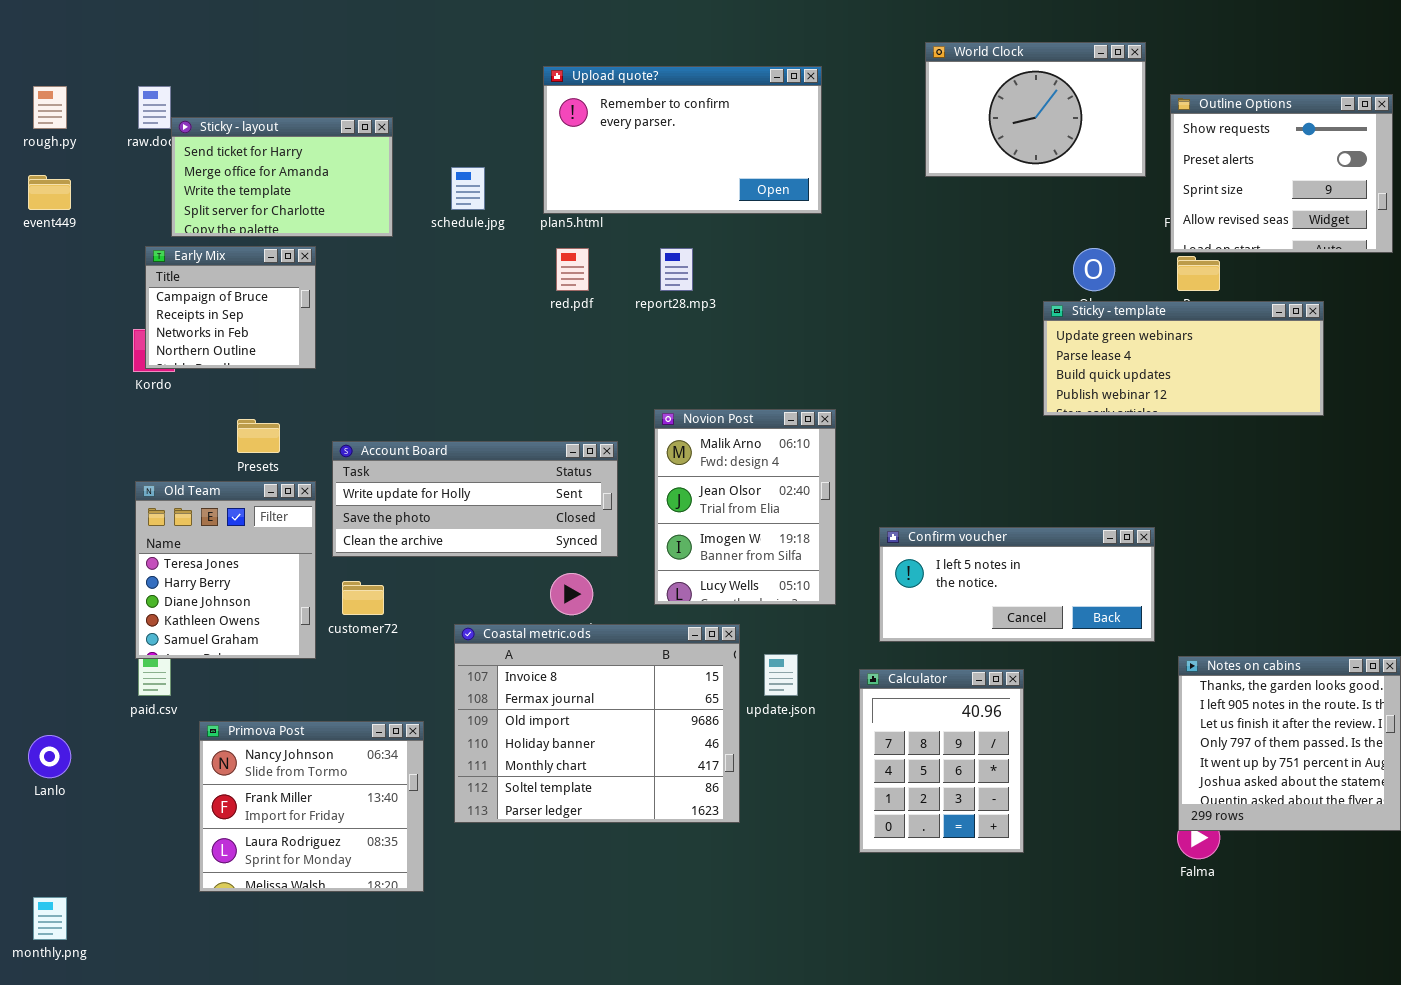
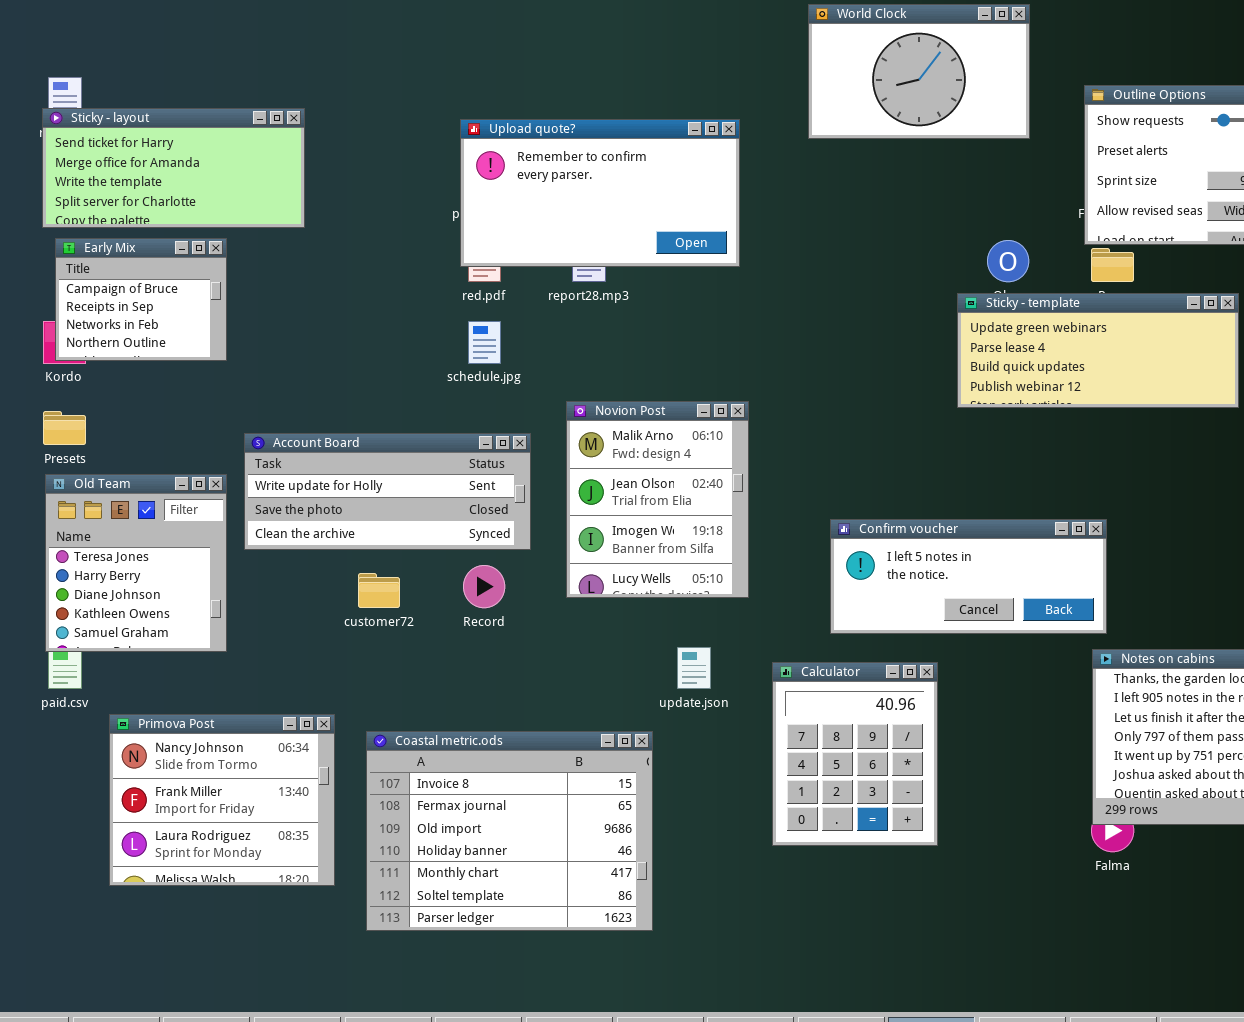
World Clock: [925,42,1146,177] -> [808,4,1030,139], moved
Upload quote?: [543,66,822,214] -> [460,119,740,267], moved
Sticky - layout: [171,117,393,237] -> [42,108,305,228], resized
schedule.jpg: [451,167,485,210] -> [468,321,501,364], moved
Presets: [237,419,280,453] -> [43,411,86,445], moved
Confirm voucher: [879,527,1155,642] -> [830,519,1107,634], moved
customer72: [342,581,384,615] -> [358,573,400,608], moved
Coastal metric.ods: [454,624,740,823] -> [366,731,653,931], moved

